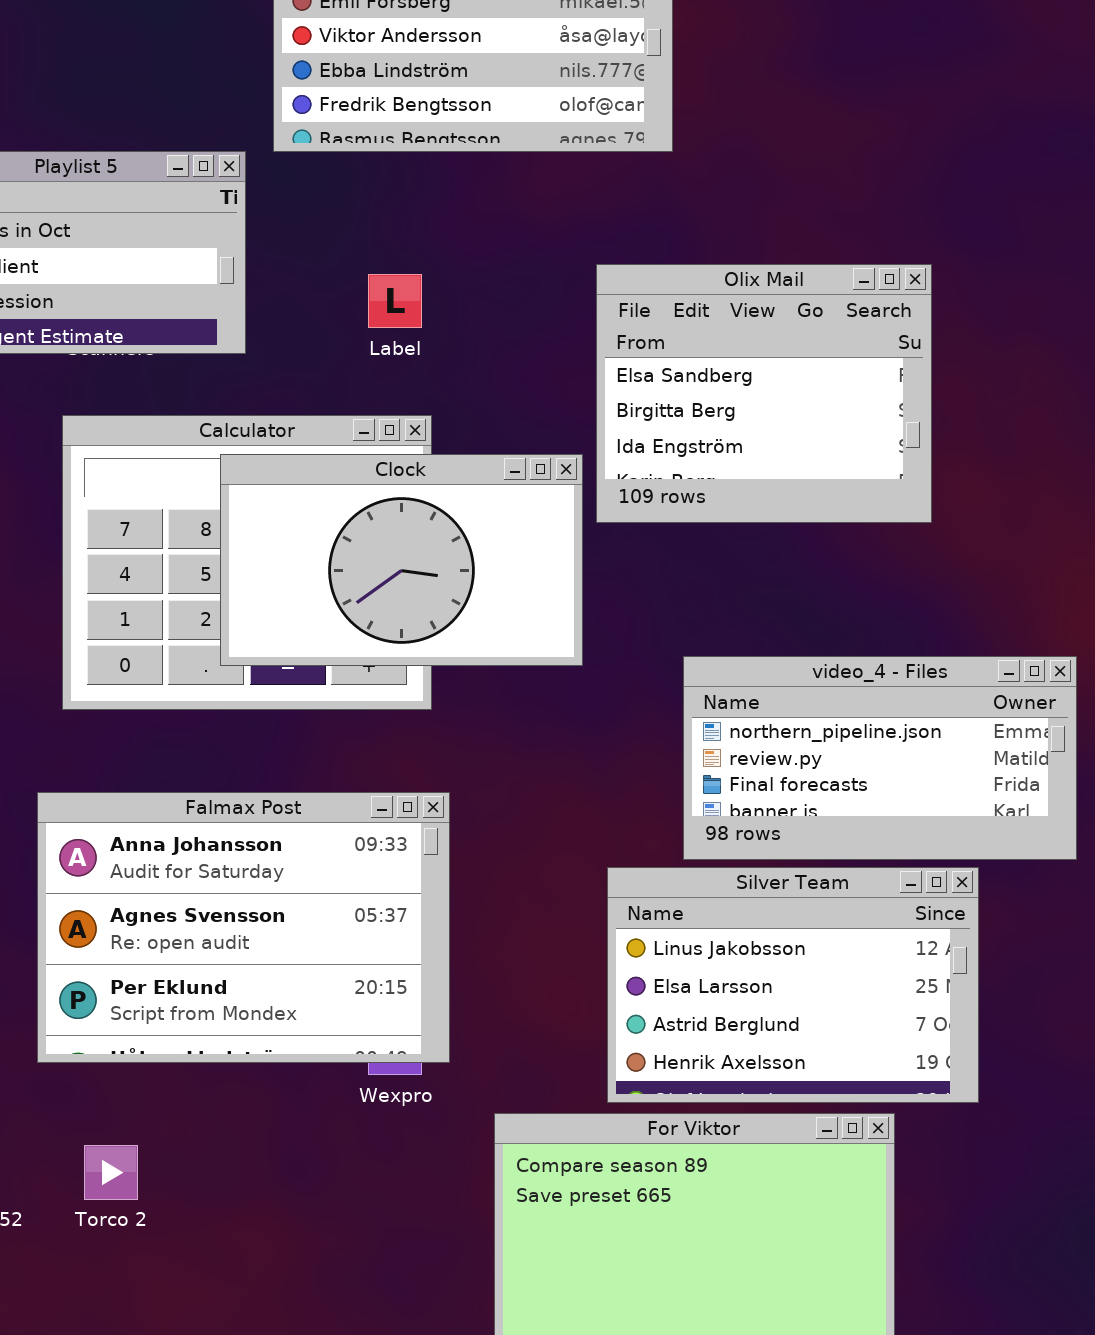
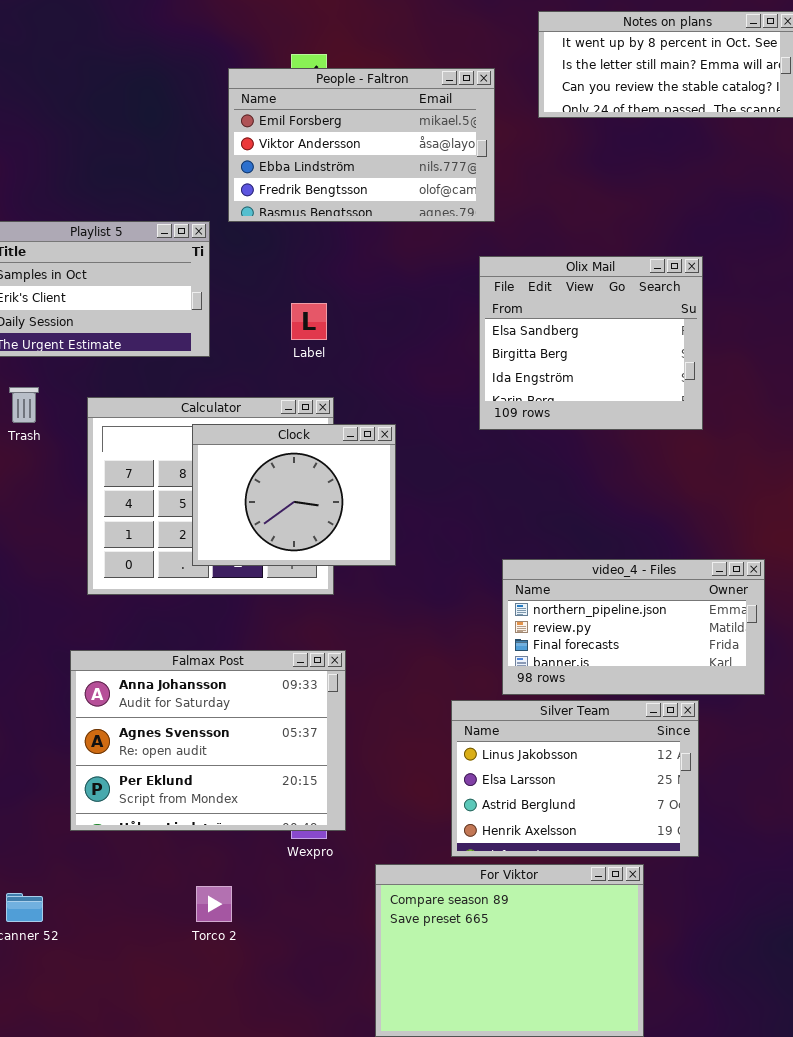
Olix Mail: [596,264,932,523] -> [479,256,703,430], moved
Clock: [220,454,583,666] -> [192,424,396,566], resized
Torco 2: [84,1145,138,1200] -> [196,886,232,922], moved

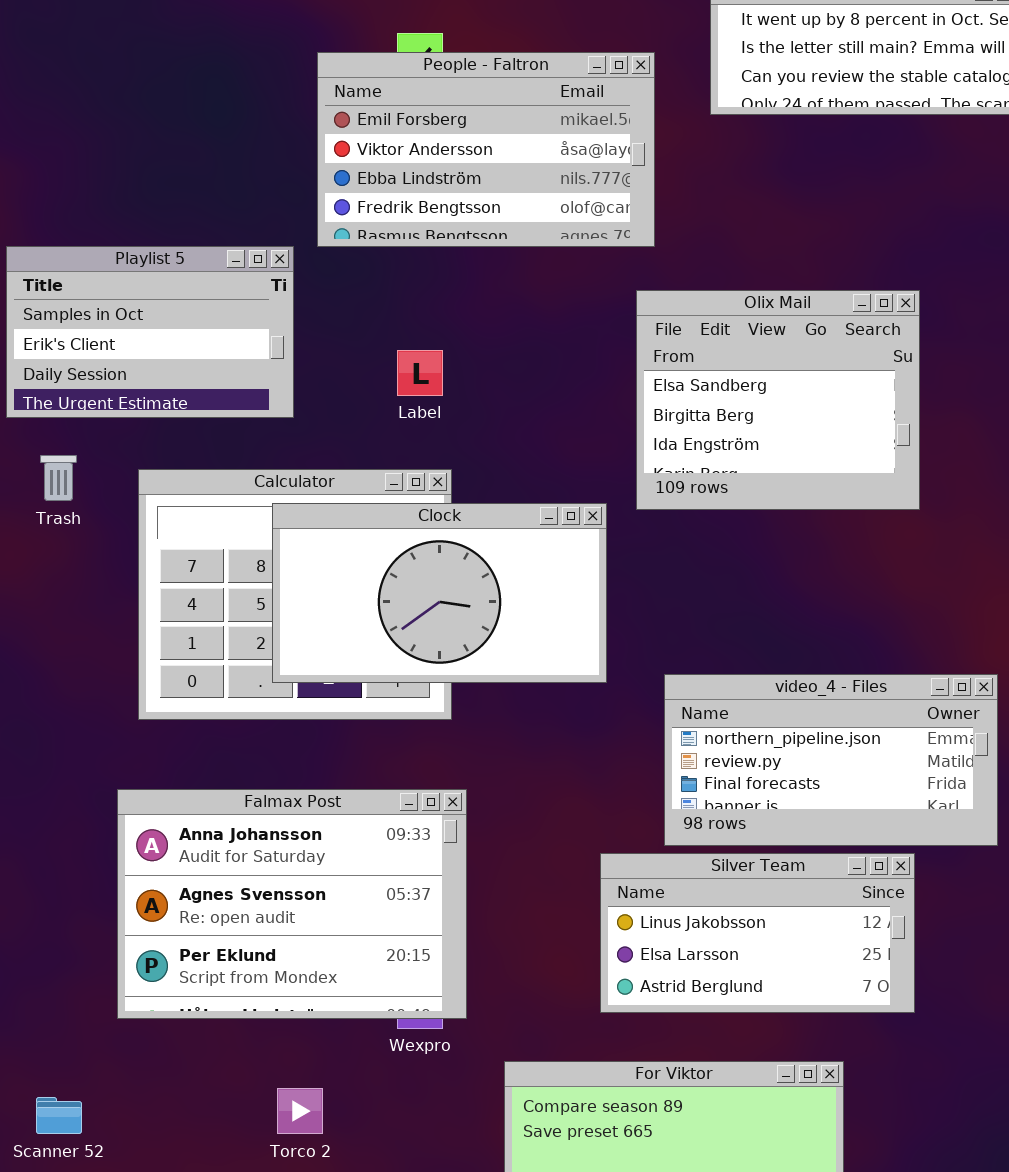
Clock: [192,424,396,566] -> [272,503,607,683], resized
Silver Team: [451,700,699,857] -> [600,853,915,1013], resized

